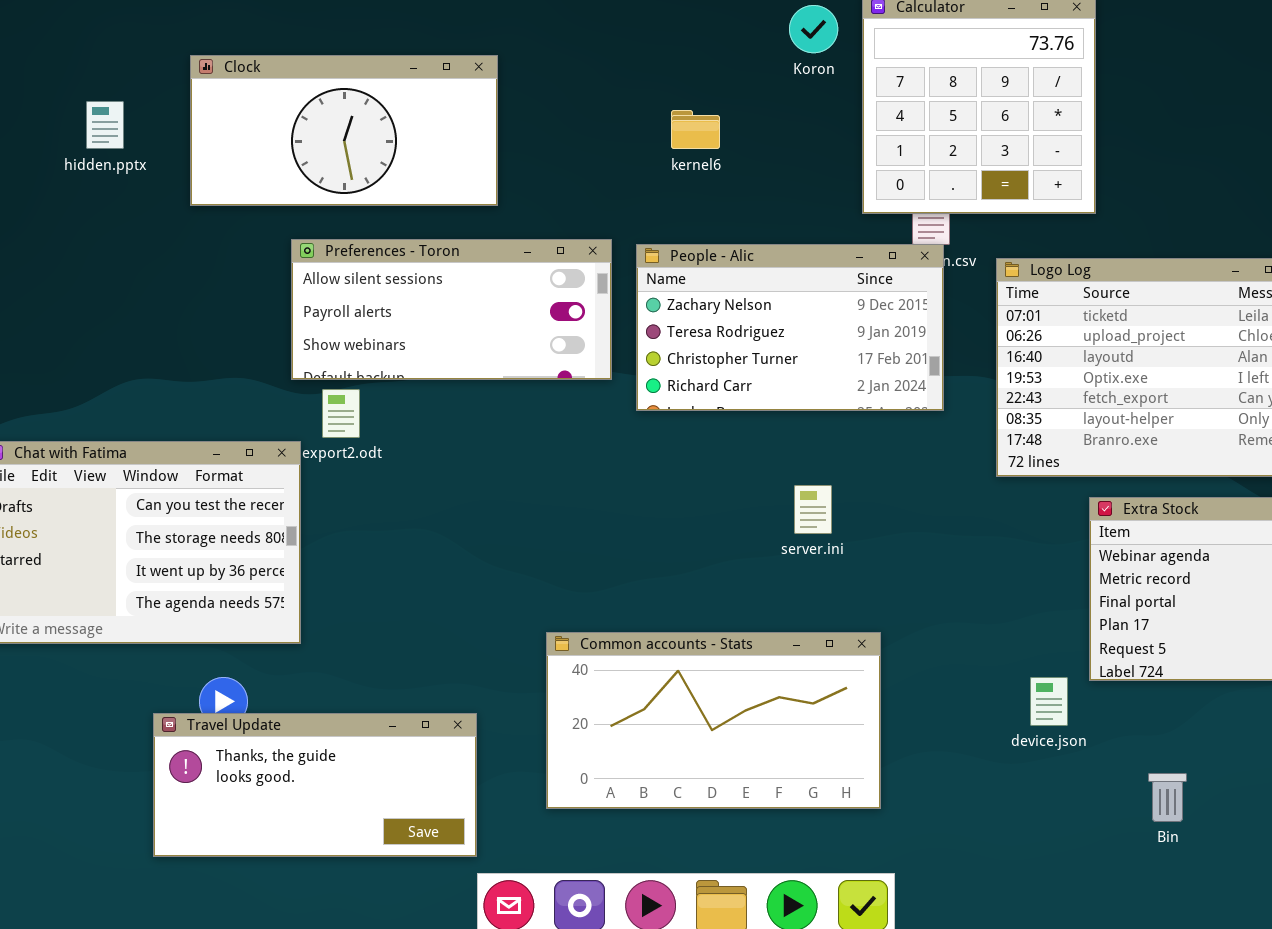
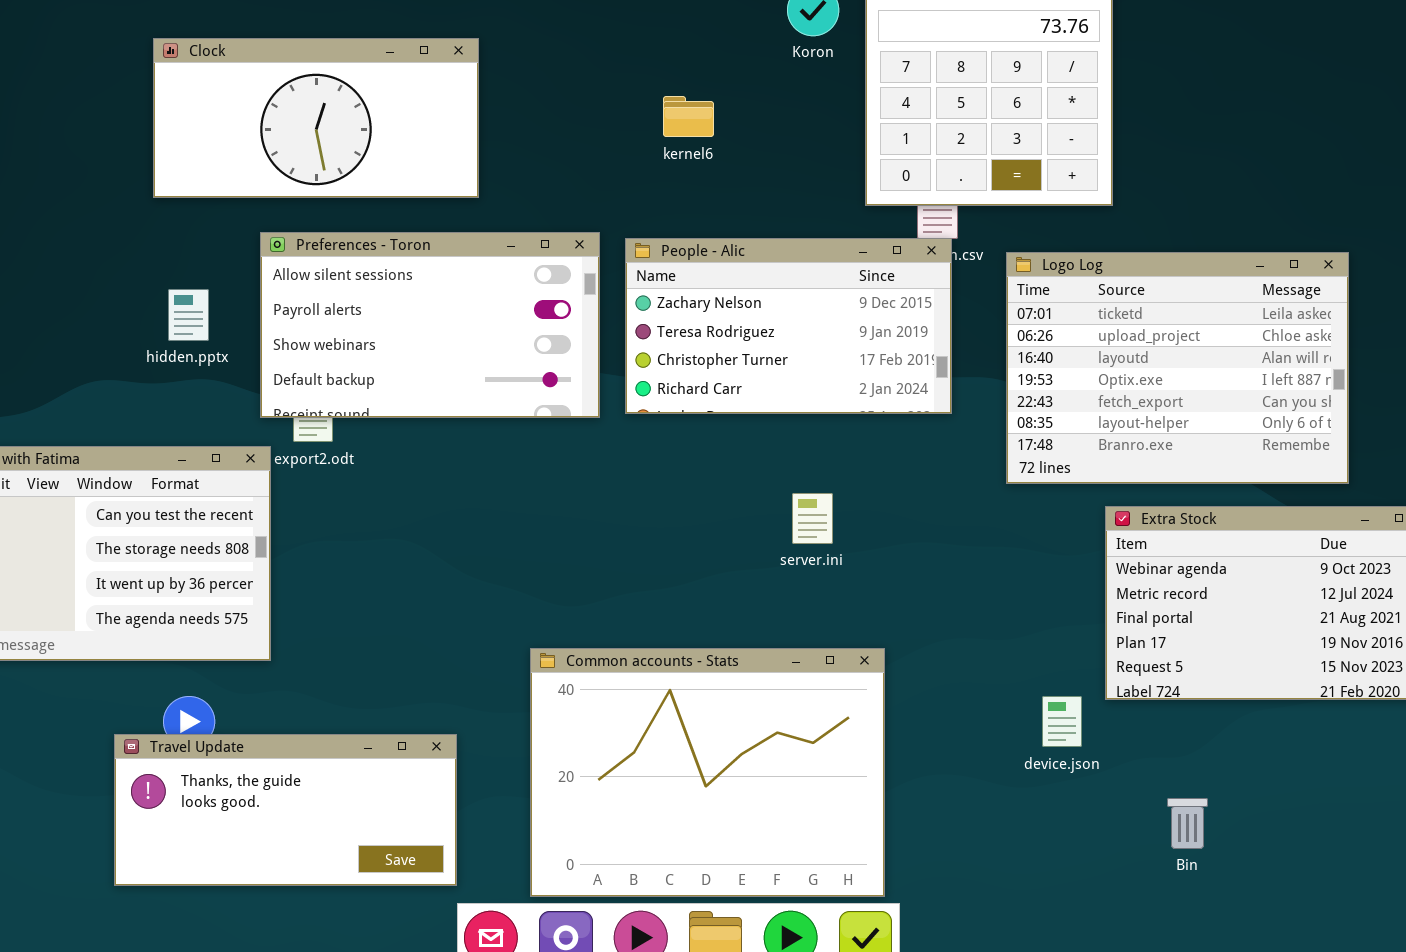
hidden.pptx: [86,101,124,149] -> [168,289,209,341], moved
Preferences - Toron: [291,239,612,380] -> [260,232,600,418], resized
Common accounts - Stats: [546,632,881,809] -> [530,648,885,897], resized

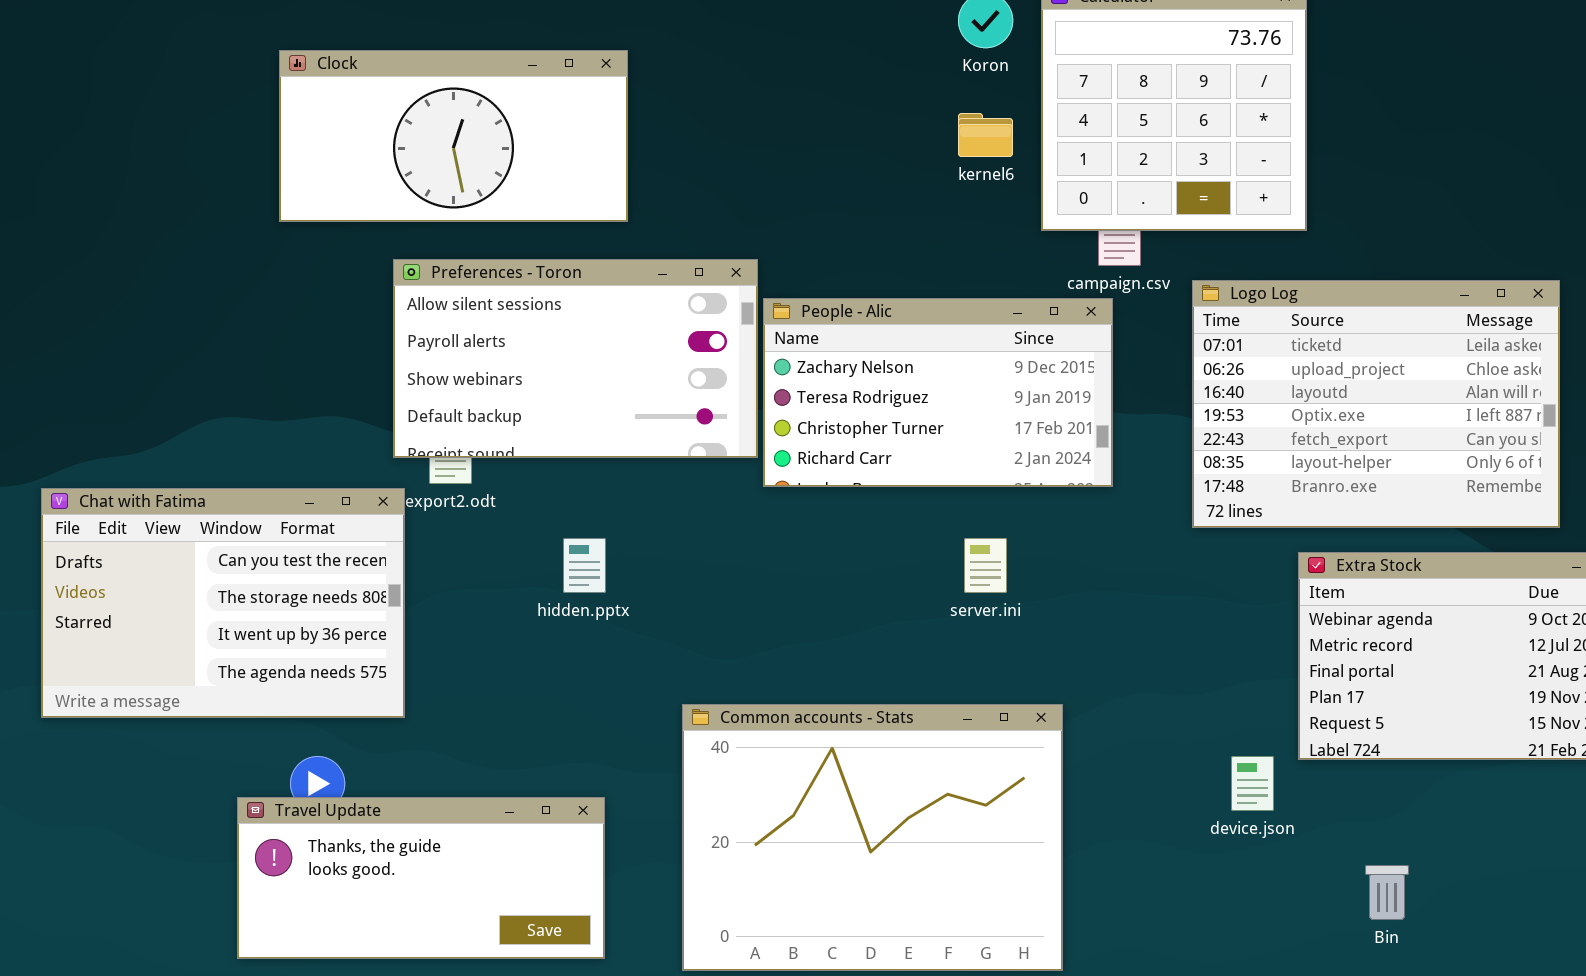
kernel6: [663,96,714,137] -> [958,113,1013,157], moved
People - Alic: [625,238,952,414] -> [763,298,1113,487], moved
hidden.pptx: [168,289,209,341] -> [563,538,606,593], moved

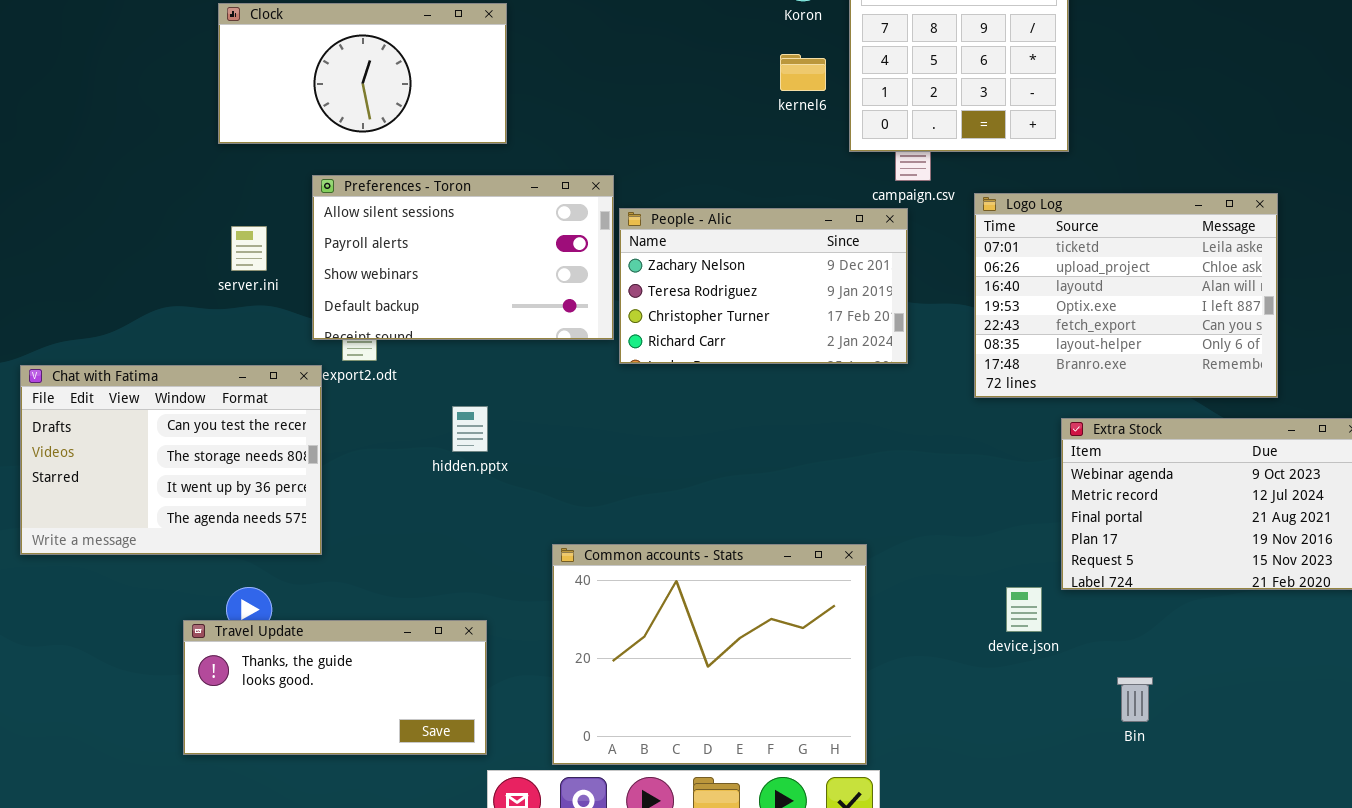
server.ini: [964,538,1007,593] -> [231,226,267,271], moved

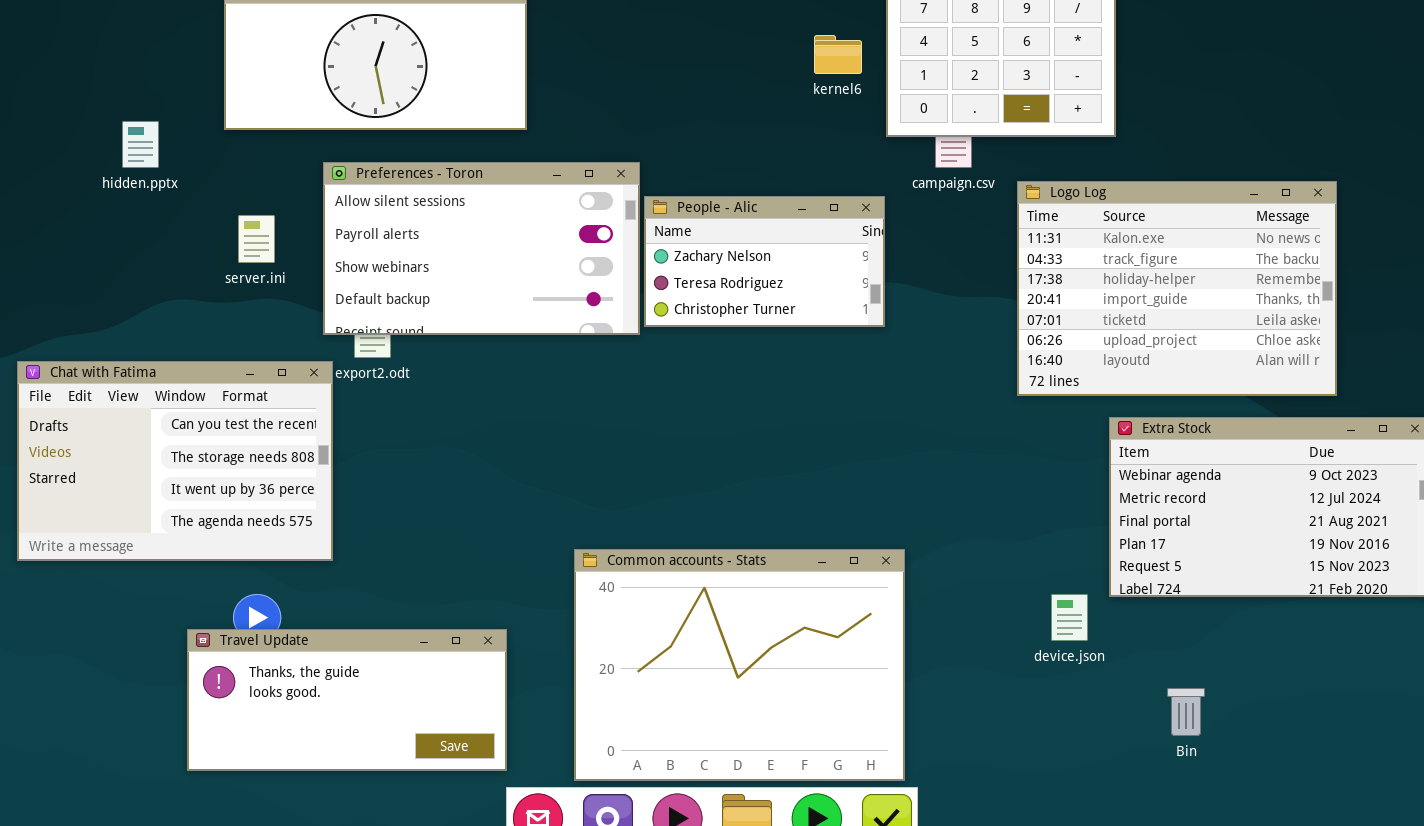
Logo Log: [974,193,1278,398] -> [1017,181,1337,396], scrolled up 4 rows
People - Alic: [619,208,908,364] -> [644,196,885,327], resized
hidden.pptx: [452,406,488,452] -> [122,121,159,168], moved

